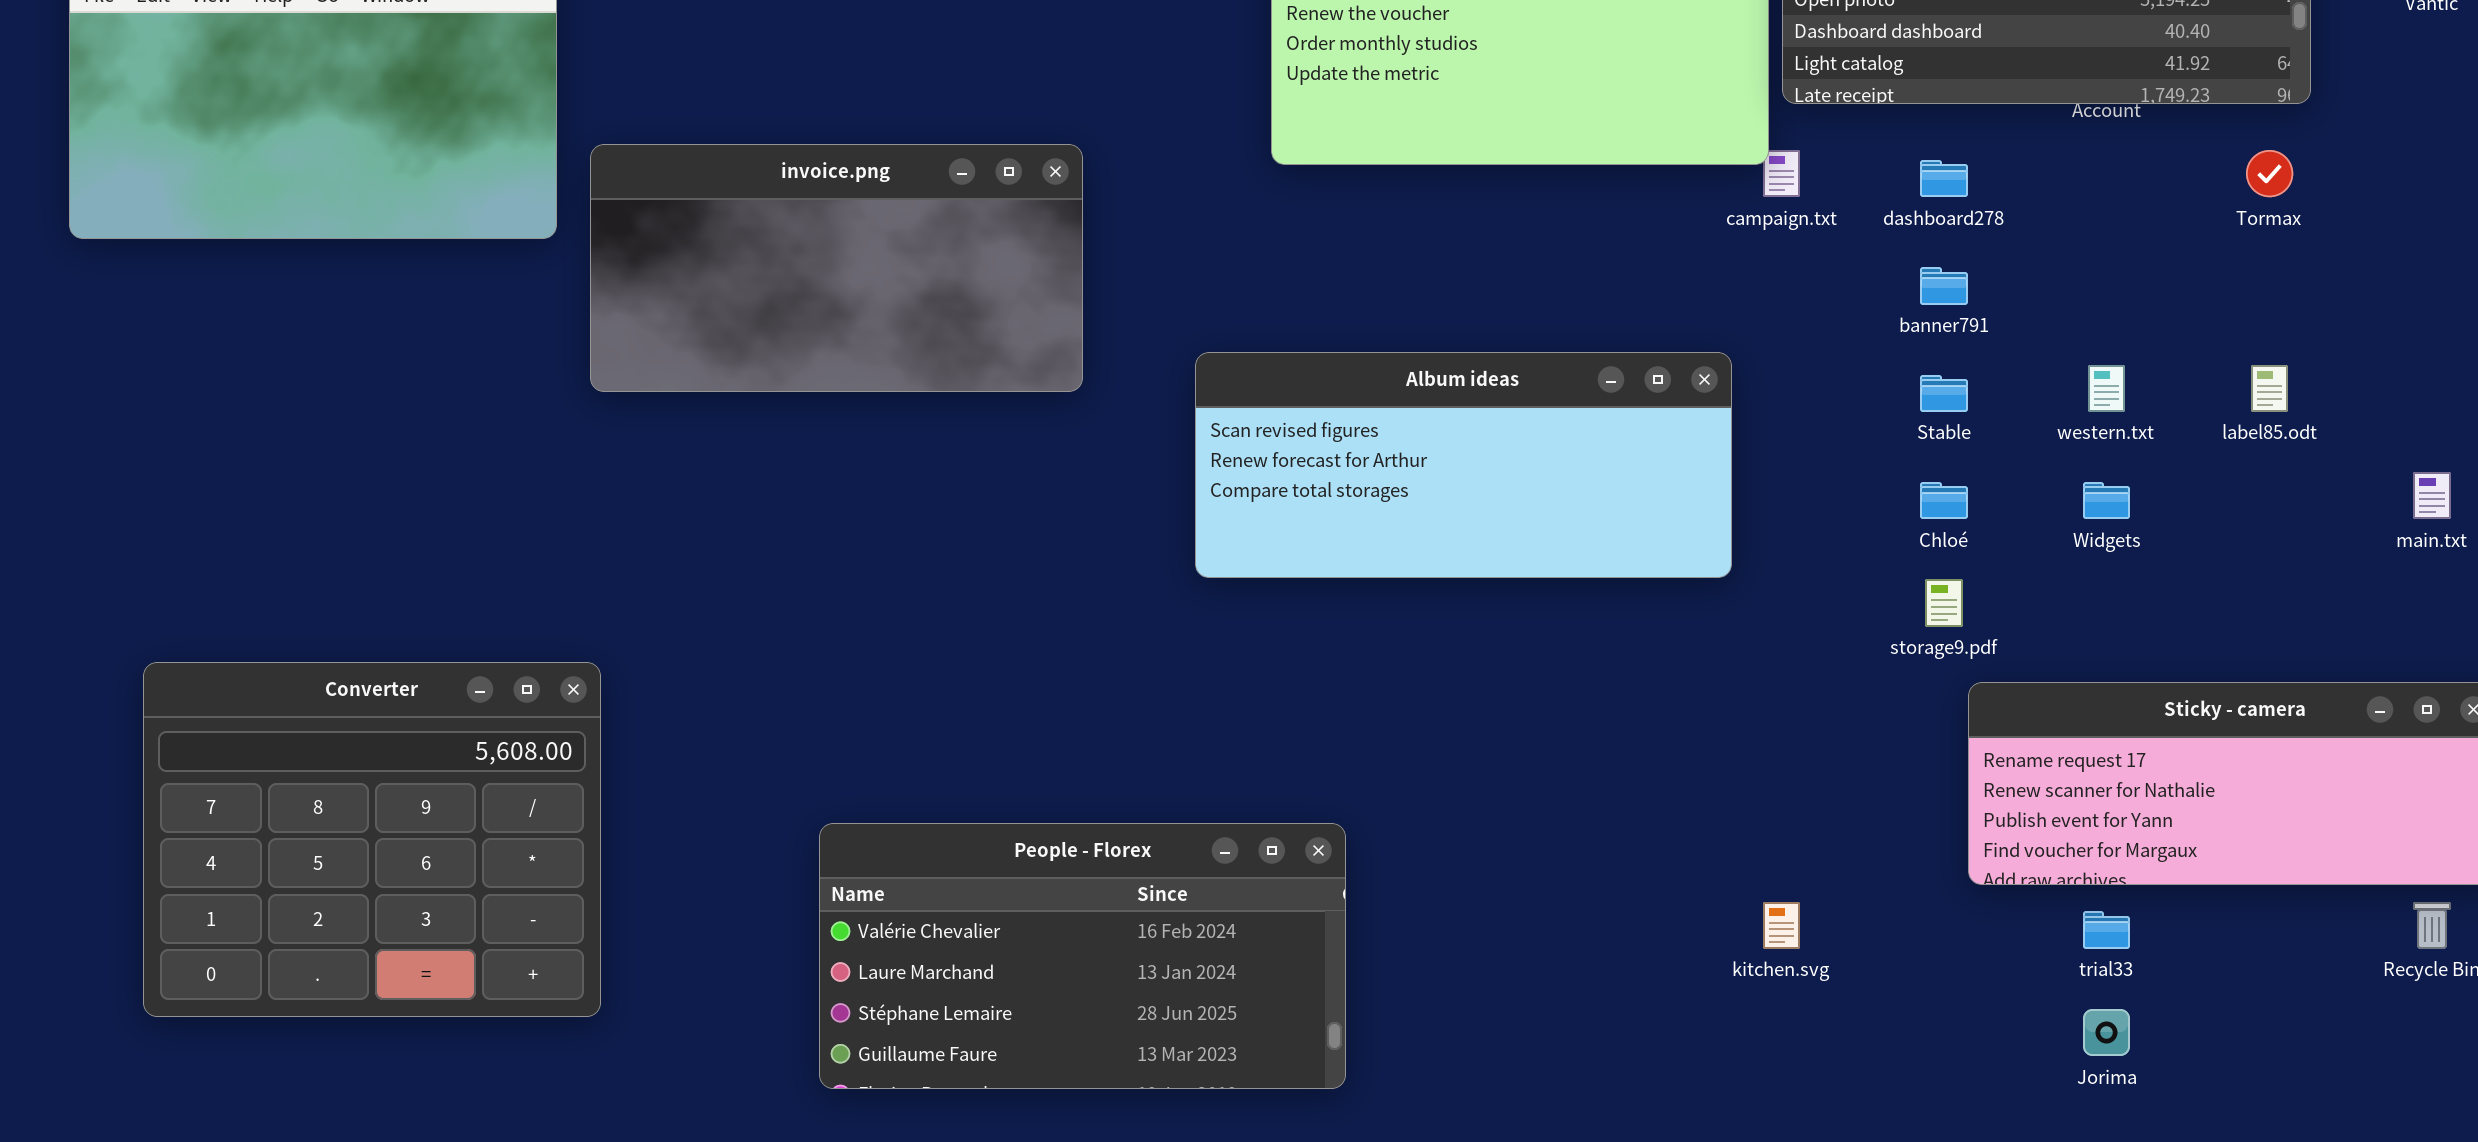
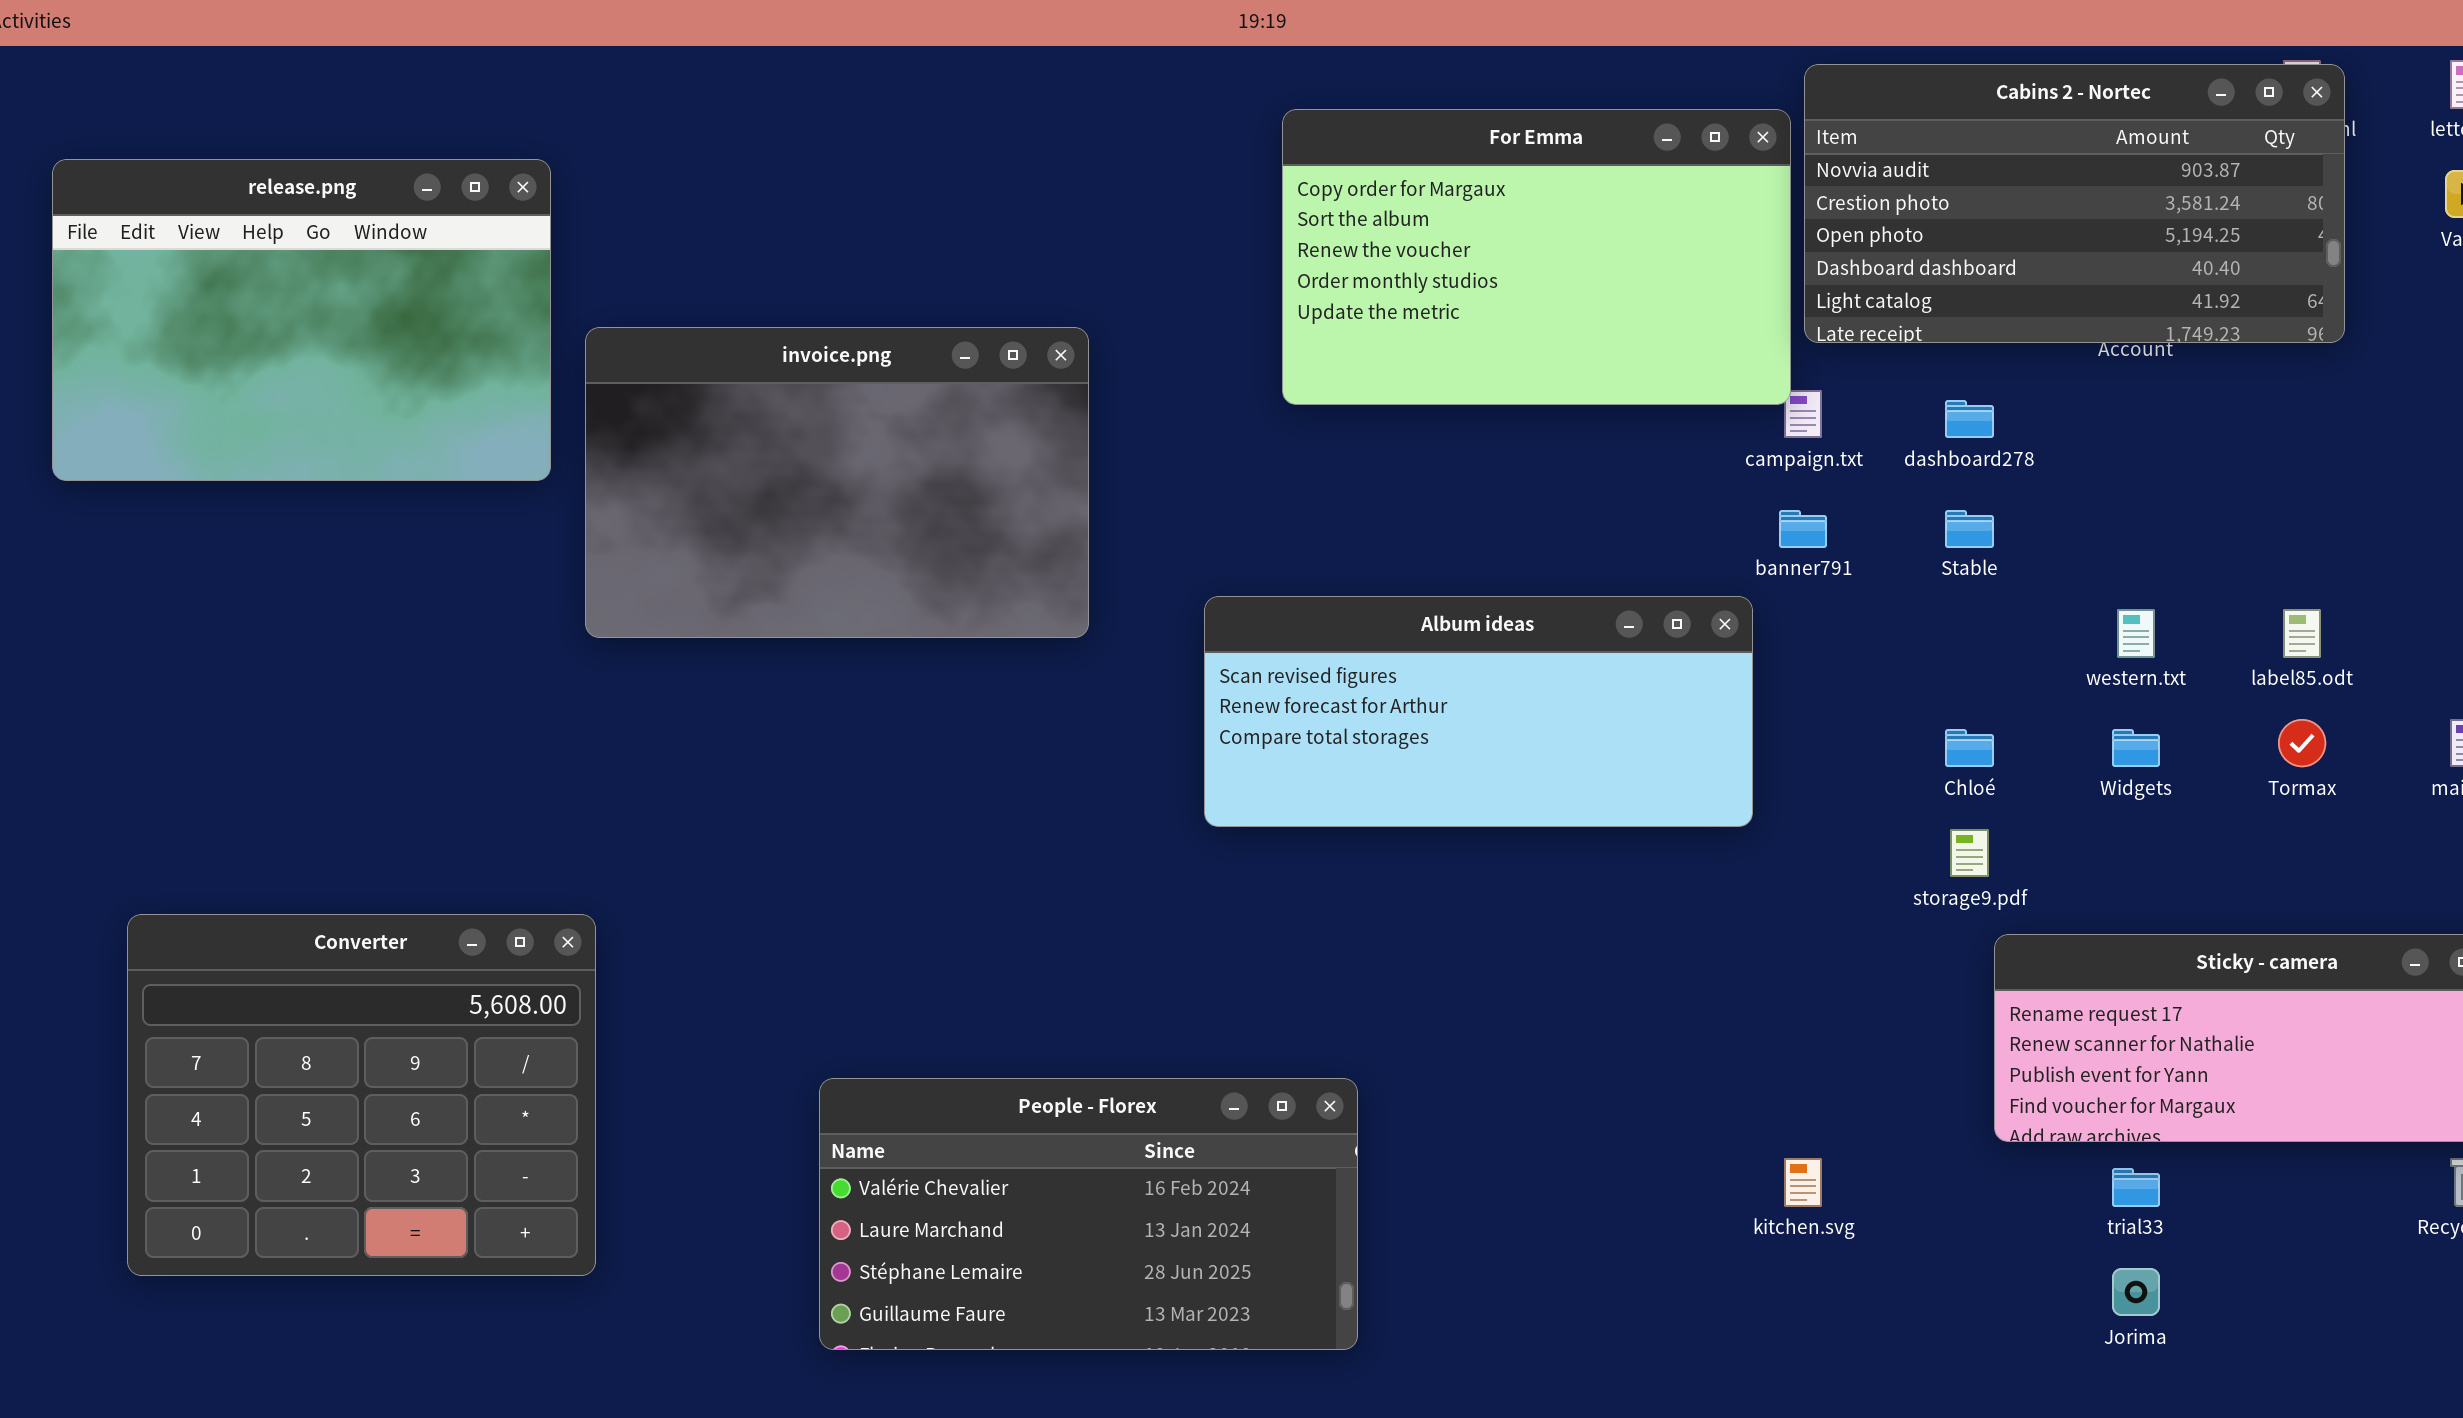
invoice.png: [590,144,1083,392] -> [585,327,1089,638], resized
Tormax: [2246,150,2293,197] -> [2278,719,2326,767], moved
banner791: [1920,267,1968,305] -> [1779,510,1827,548], moved
Stable: [1920,375,1968,412] -> [1945,510,1994,548], moved

